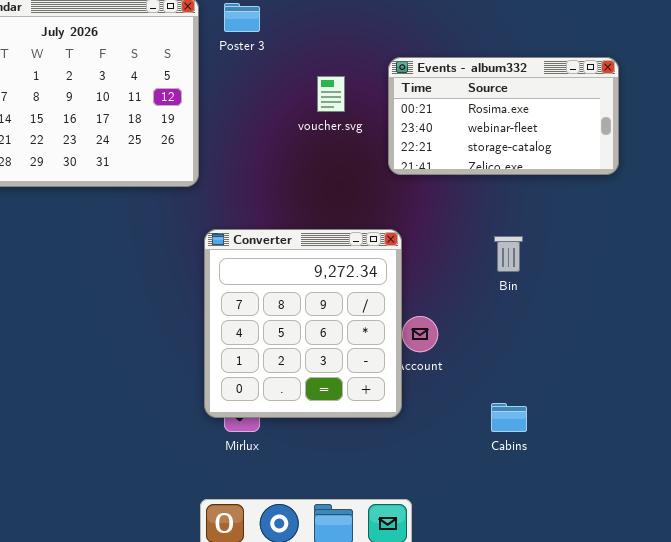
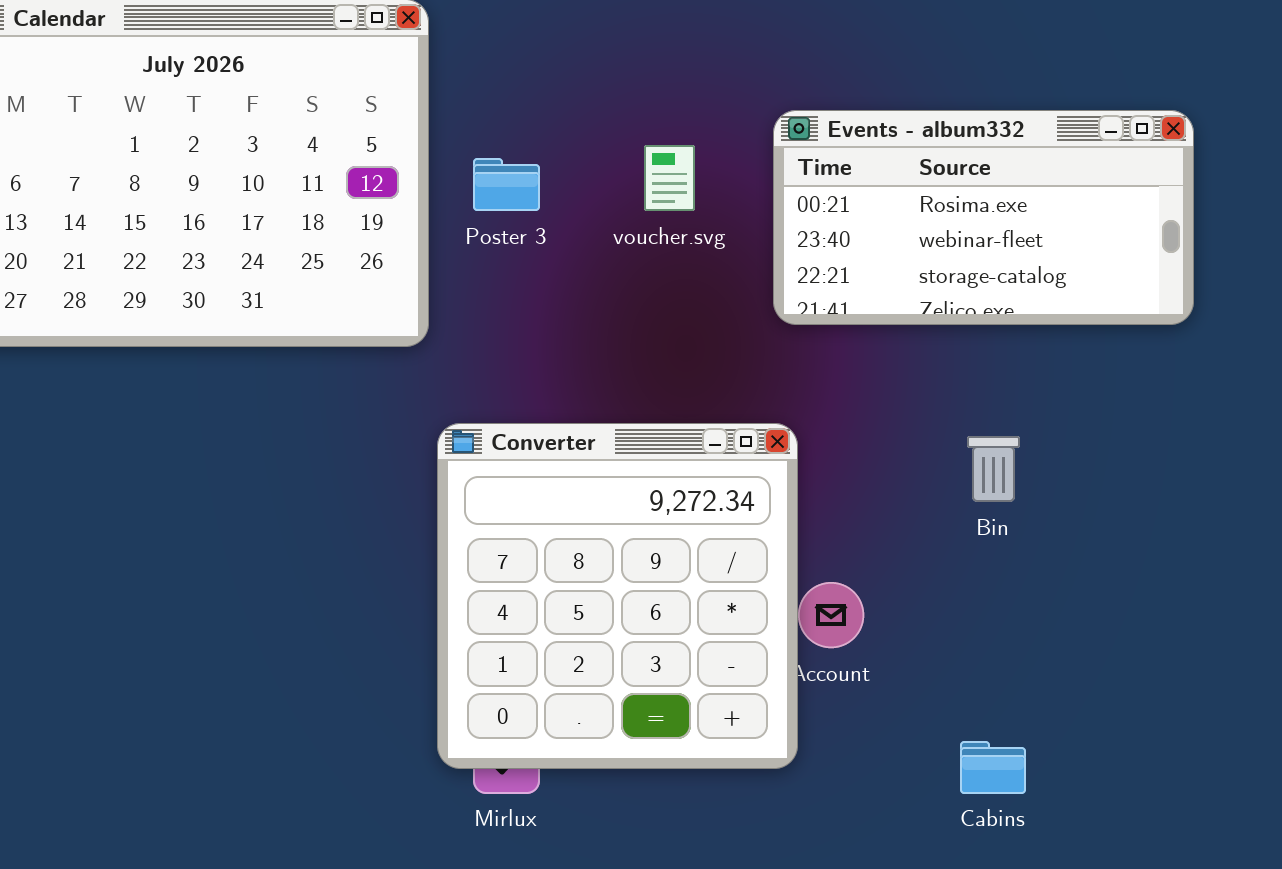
Poster 3: [224,3,260,32] -> [473,158,540,211], moved

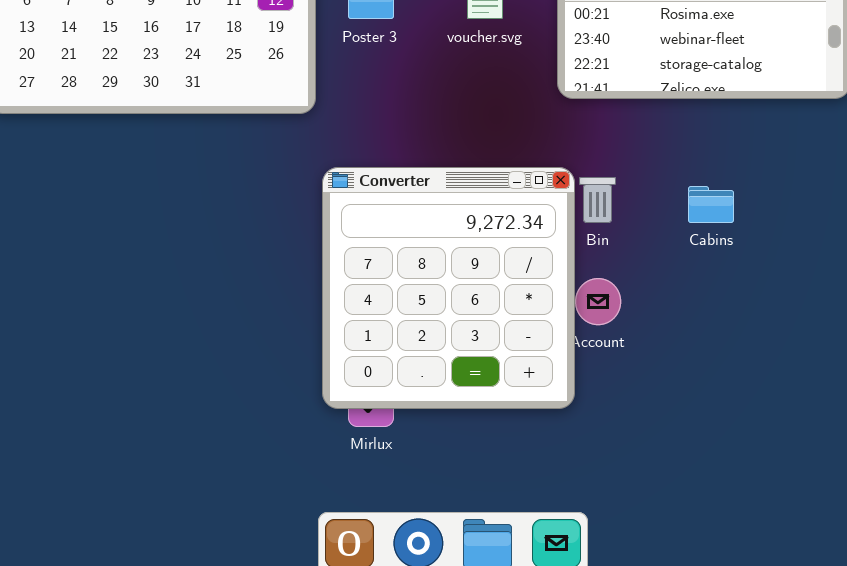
Bin: [967,436,1020,502] -> [579,177,616,223], moved
Cabins: [960,741,1026,794] -> [688,186,734,223], moved

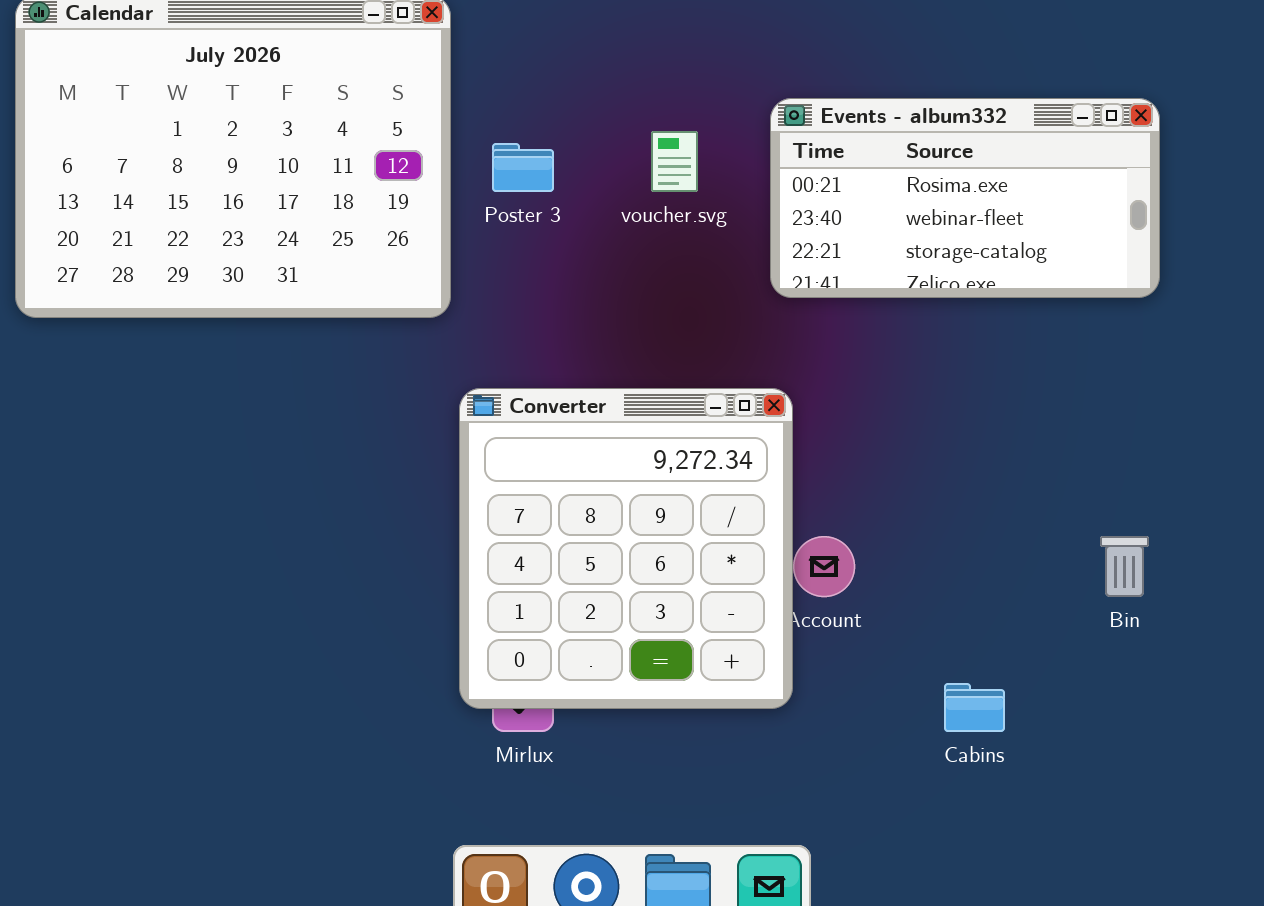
Bin: [579,177,616,223] -> [1100,536,1149,597], moved
Cabins: [688,186,734,223] -> [944,683,1005,732], moved

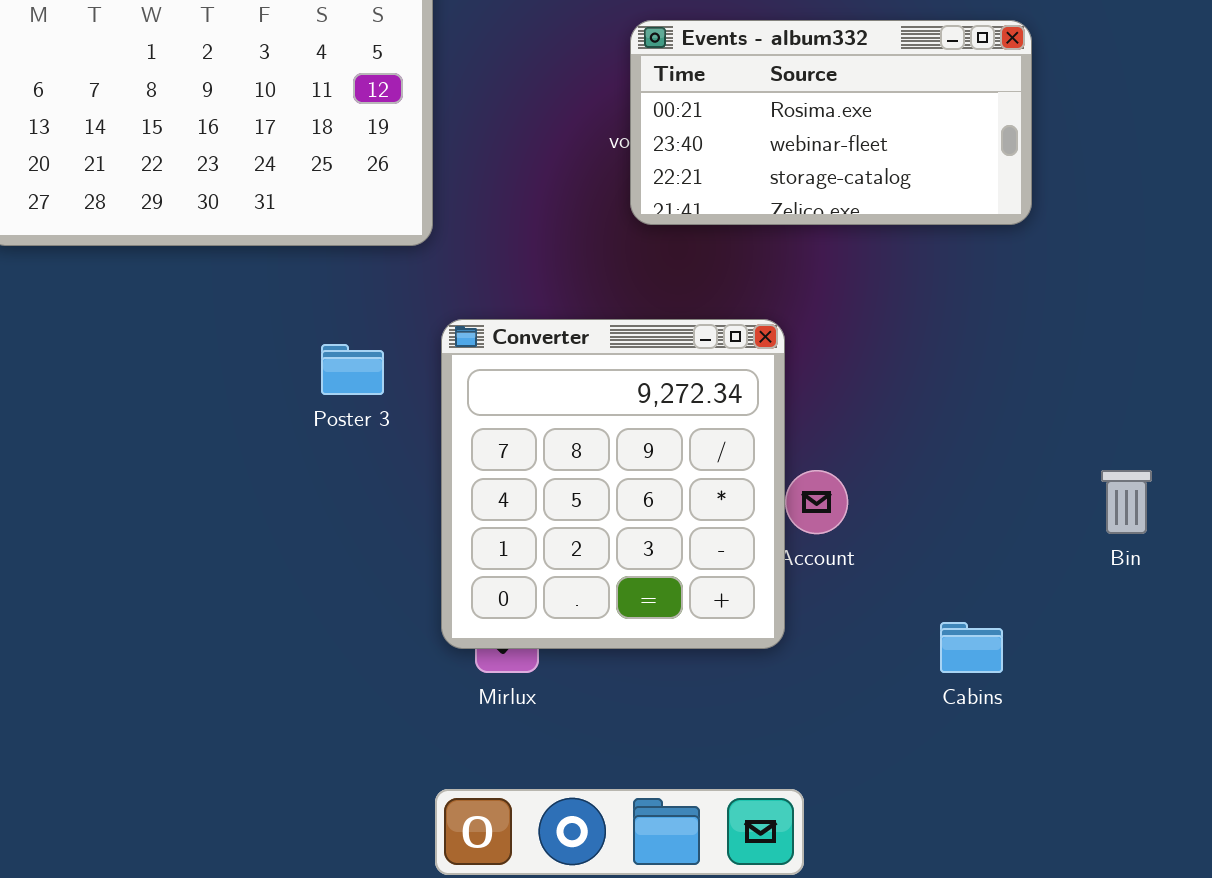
Events - album332: [770,98,1160,298] -> [630,20,1032,225], moved
Poster 3: [492,143,554,192] -> [321,344,384,395], moved

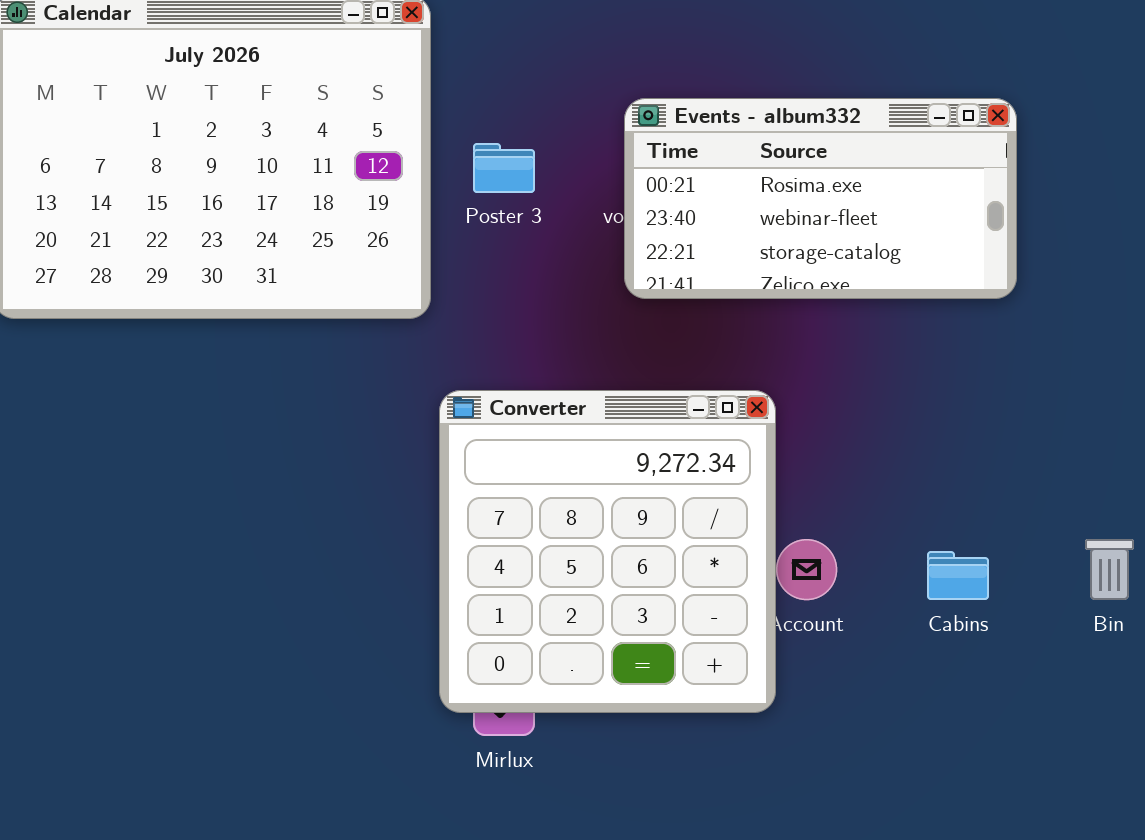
Poster 3: [321,344,384,395] -> [473,143,535,193], moved
Cabins: [940,622,1003,673] -> [927,551,989,600], moved

